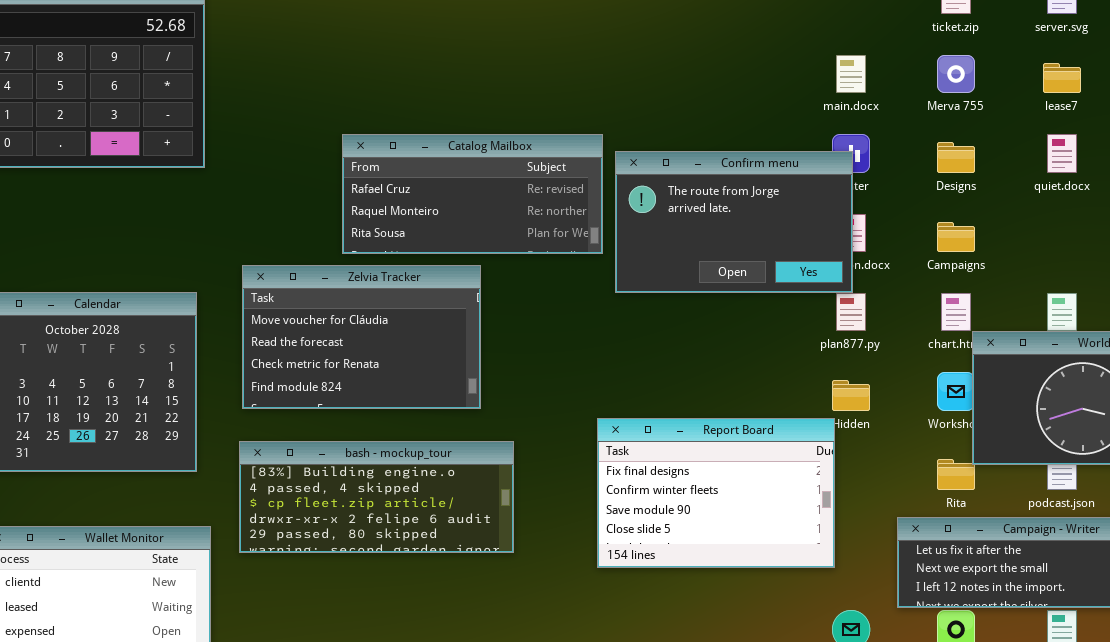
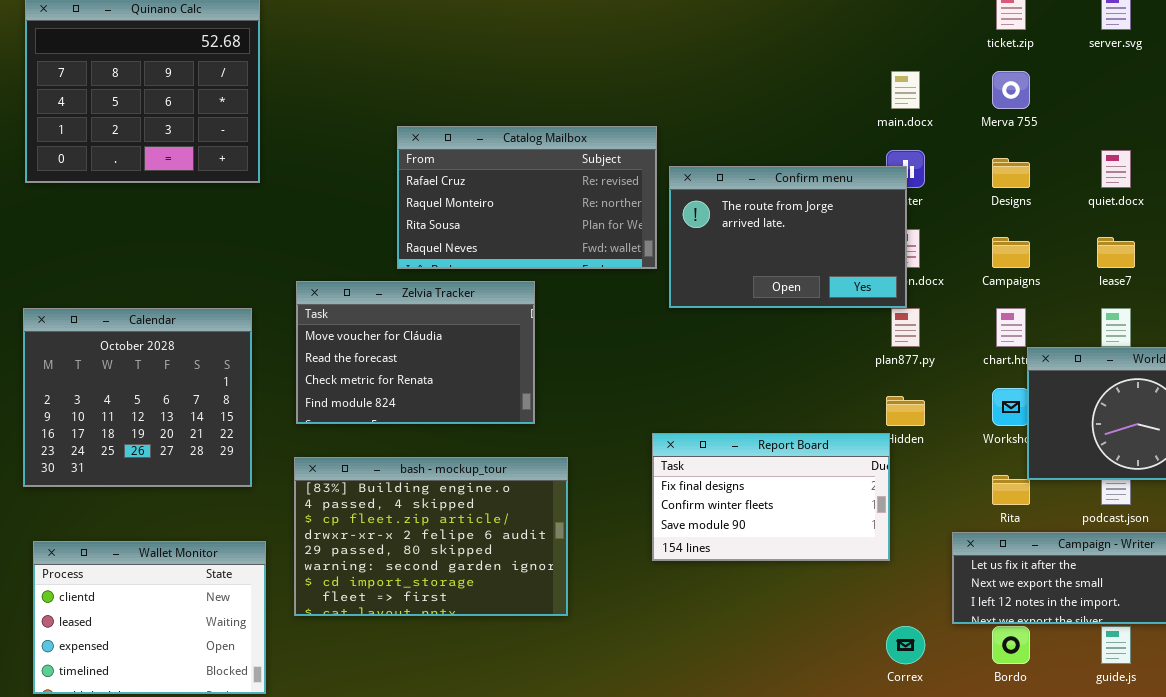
lease7: [1043,63,1081,93] -> [1097,237,1135,268], moved
Catalog Mailbox: [342,134,603,254] -> [397,126,657,269], resized
Report Board: [597,418,835,568] -> [652,433,890,561], resized
bash - mockup_tour: [239,441,514,553] -> [294,457,568,616], resized

